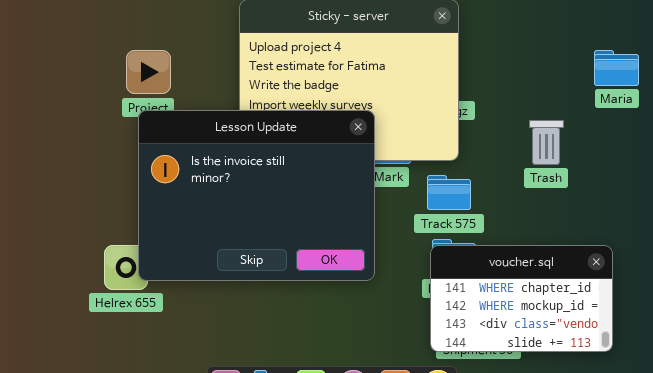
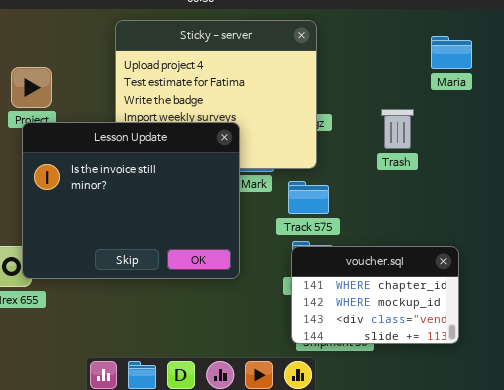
Maria: [594,50,639,86] -> [431,36,472,69], moved
Trash: [529,120,564,165] -> [381,109,414,149], moved

